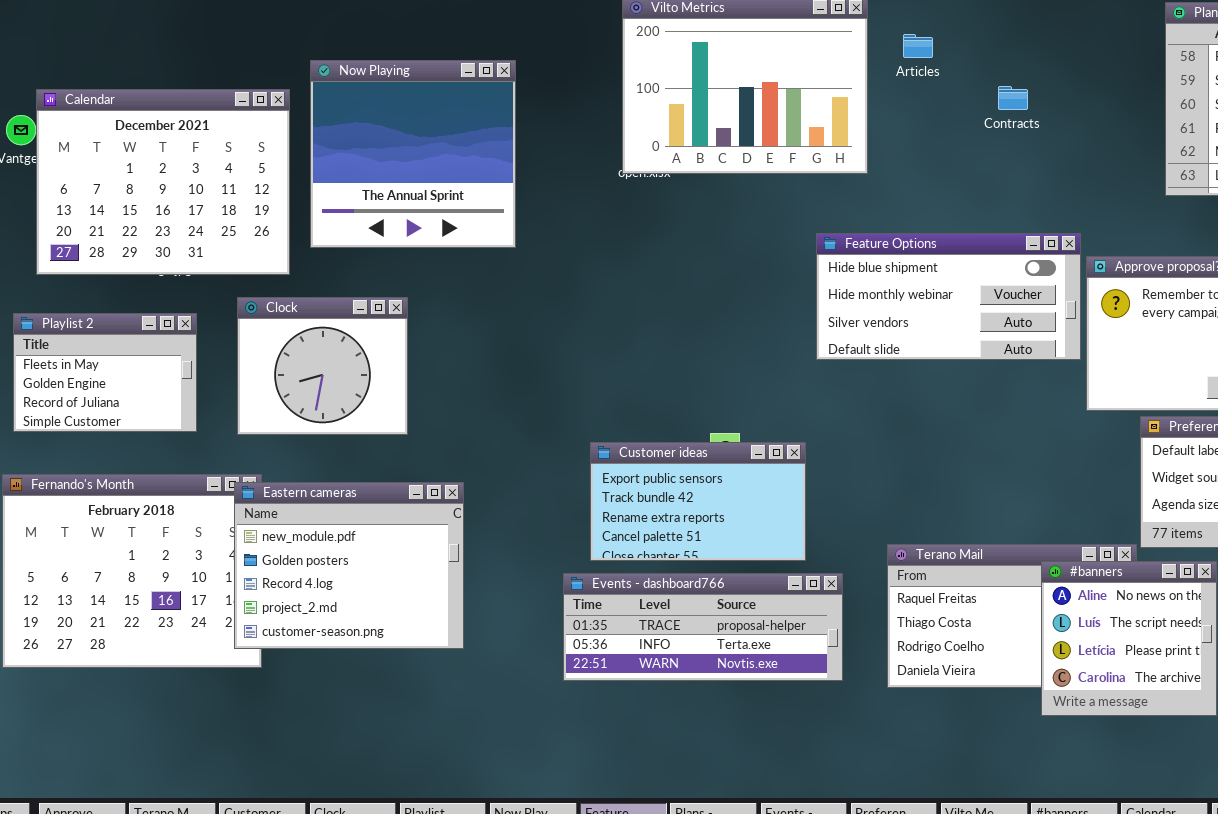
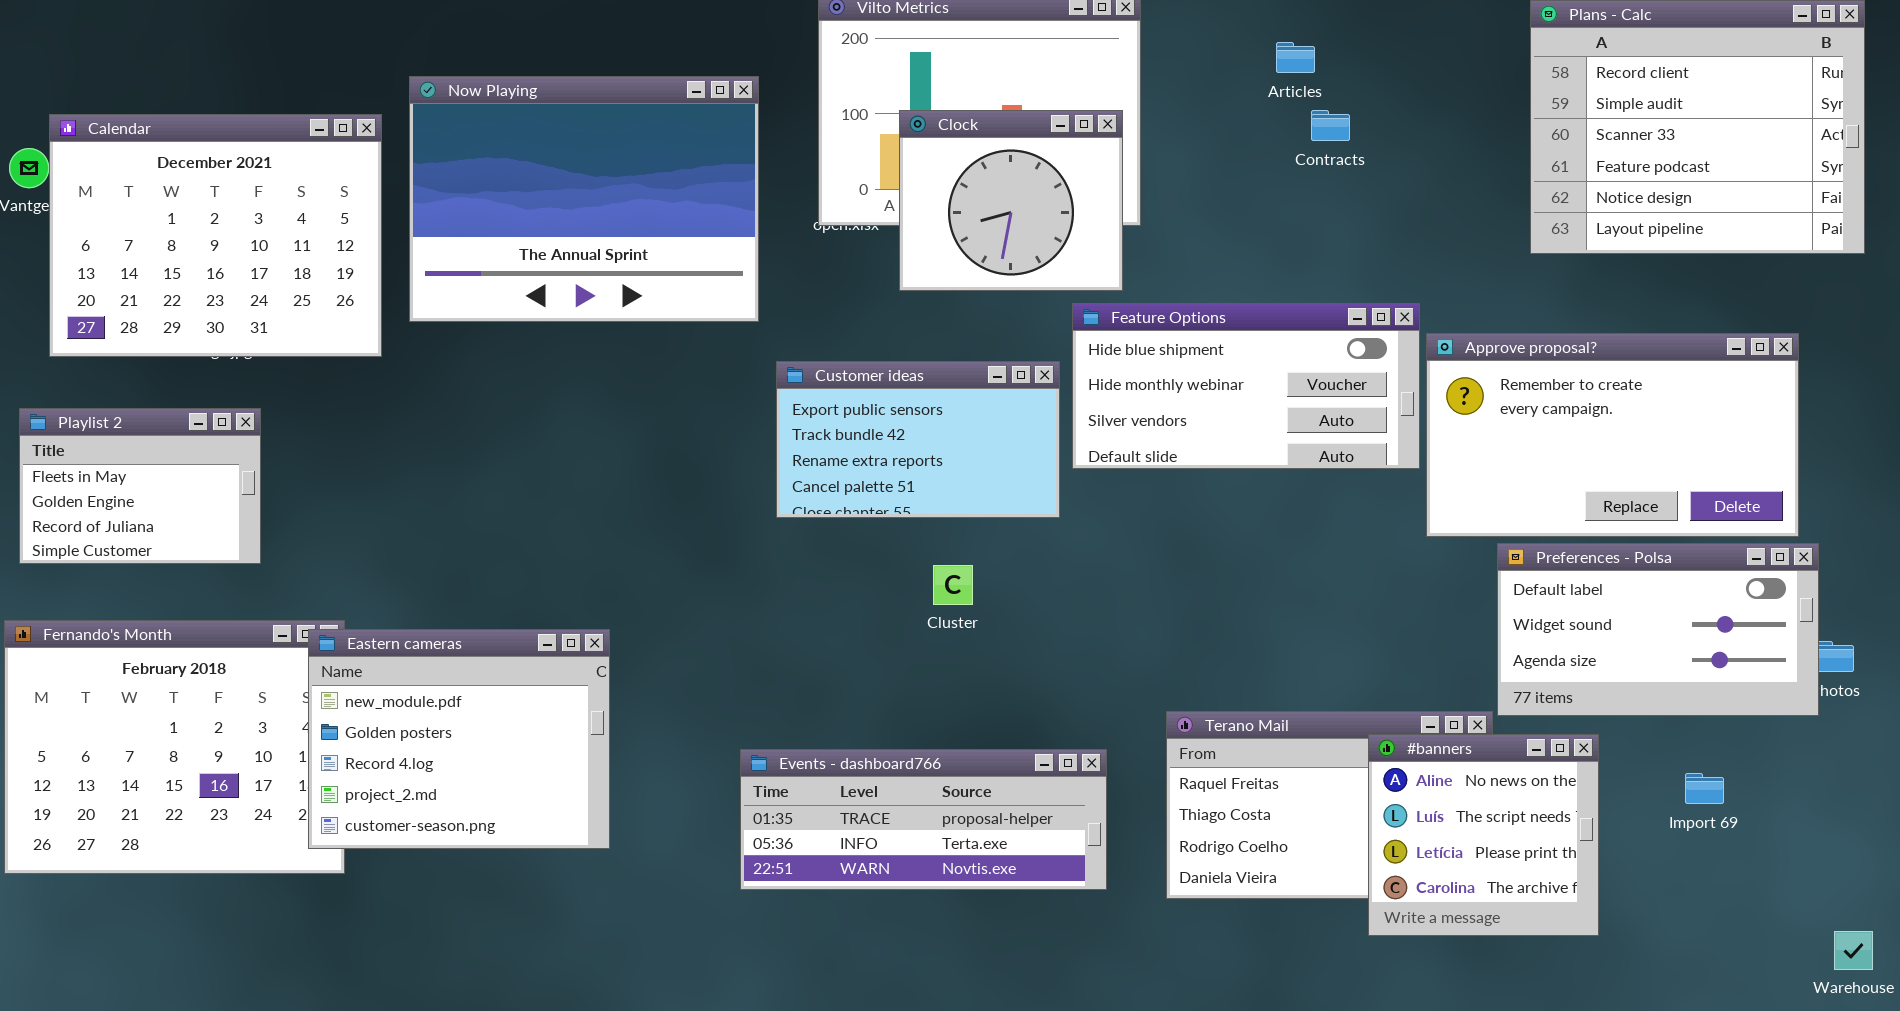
Articles: [903,34,933,58] -> [1276,42,1315,73], moved
Now Playing: [310,60,516,248] -> [409,76,759,322], resized
Clock: [237,297,408,435] -> [899,110,1123,291], moved
Customer ideas: [590,442,806,561] -> [776,361,1060,518], moved

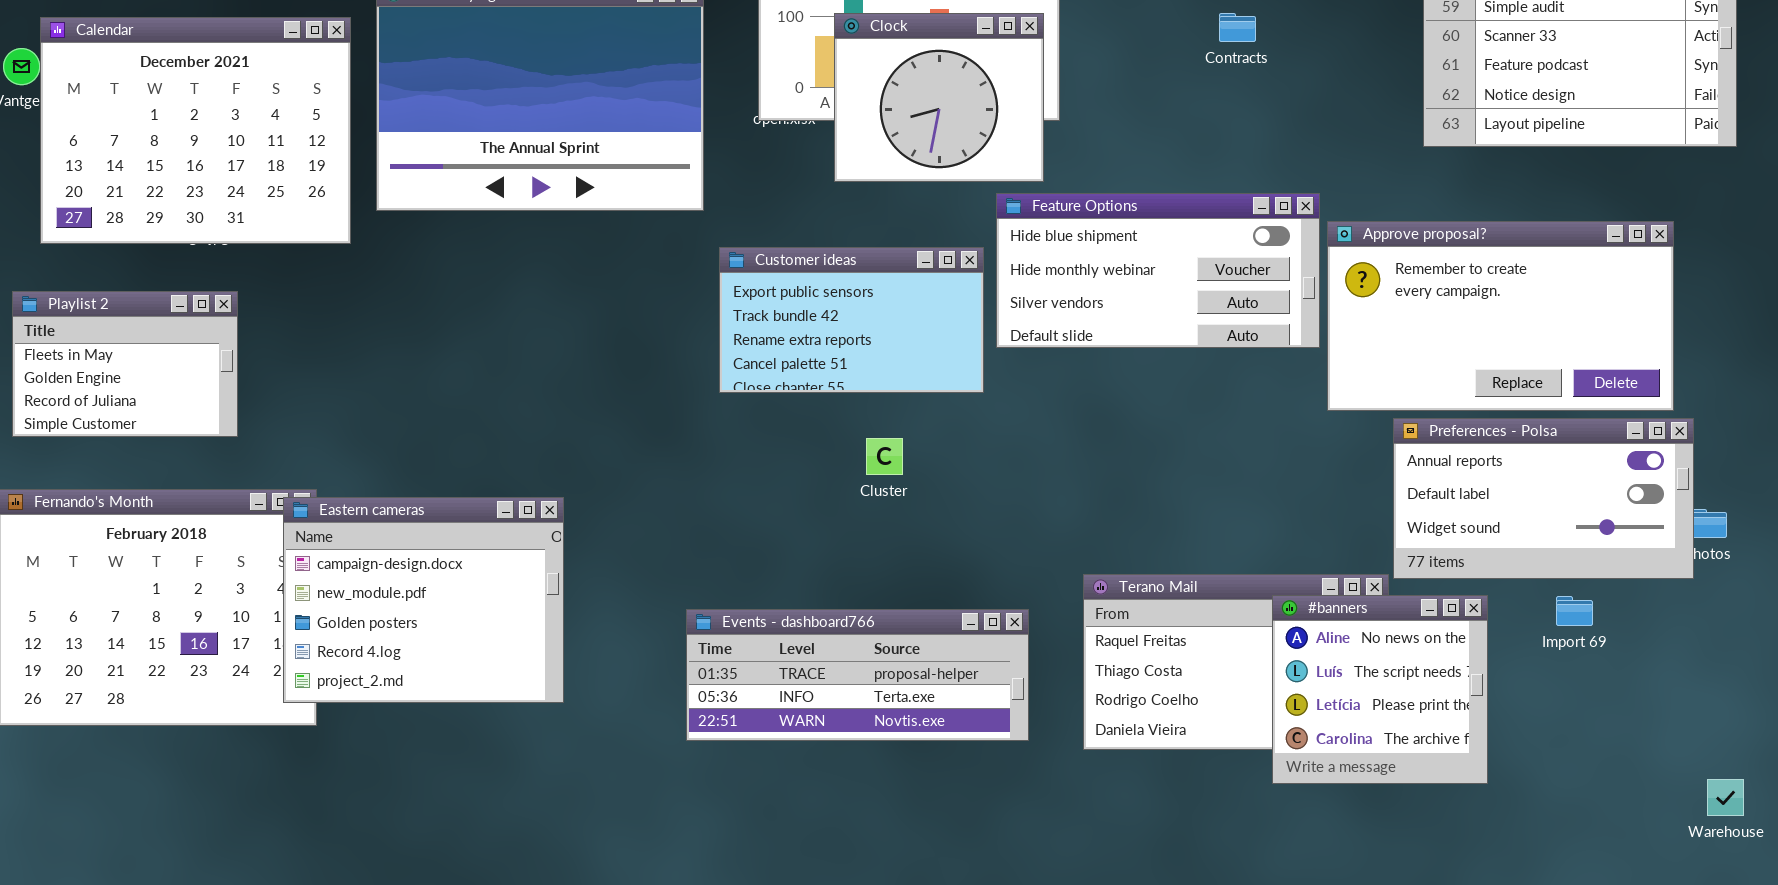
Preferences - Polsa: [1497,543,1819,716] -> [1393,418,1694,579], scrolled up 1 row
Eastern cameras: [308,629,610,849] -> [283,497,564,703], scrolled up 1 row
Import 69: [1685,773,1724,804] -> [1556,596,1593,626], moved

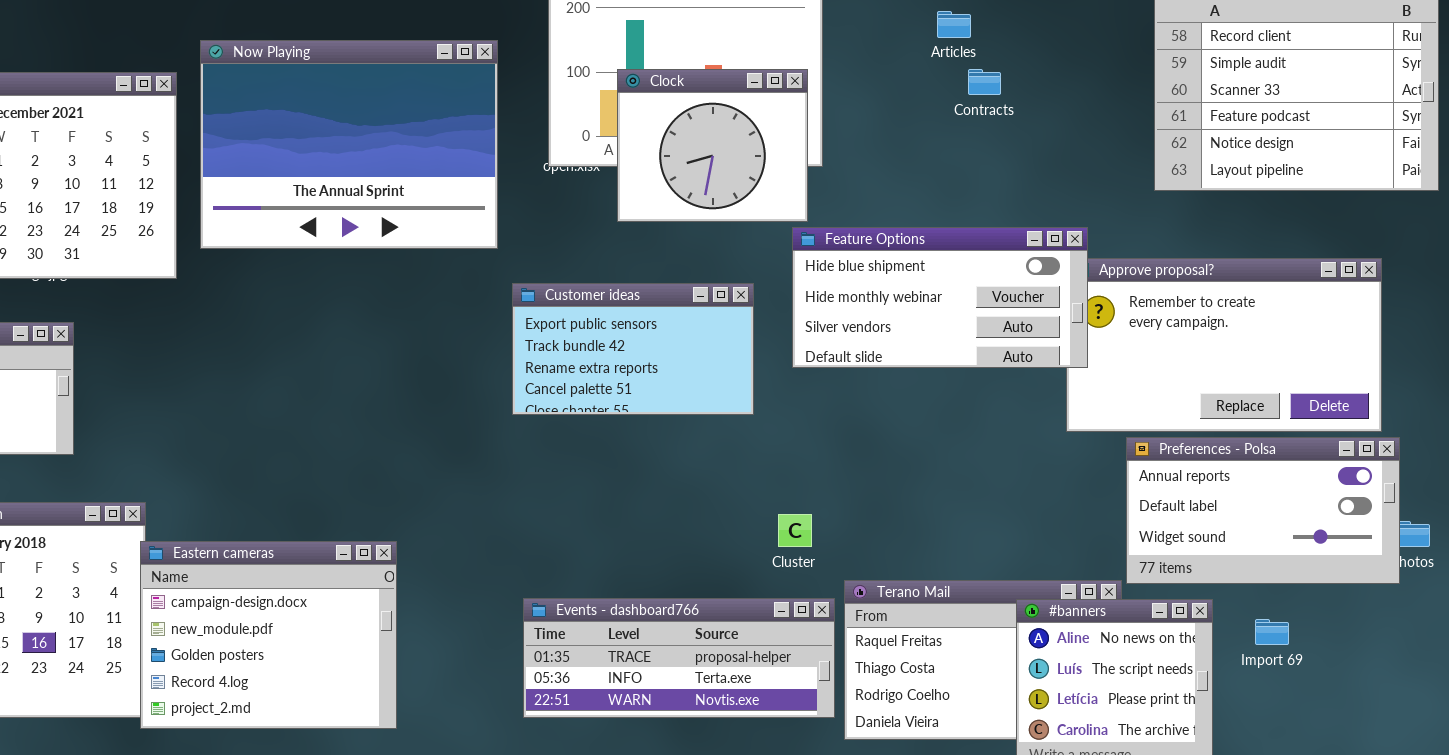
Feature Options: [996,193,1320,348] -> [792,227,1088,368], moved
Cluster: [866,438,903,475] -> [778,514,812,547], moved
Eastern cameras: [283,497,564,703] -> [140,541,397,729], moved
Import 69: [1556,596,1593,626] -> [1255,619,1289,645], moved
Events - dashboard766: [686,609,1029,741] -> [523,598,835,718], moved

